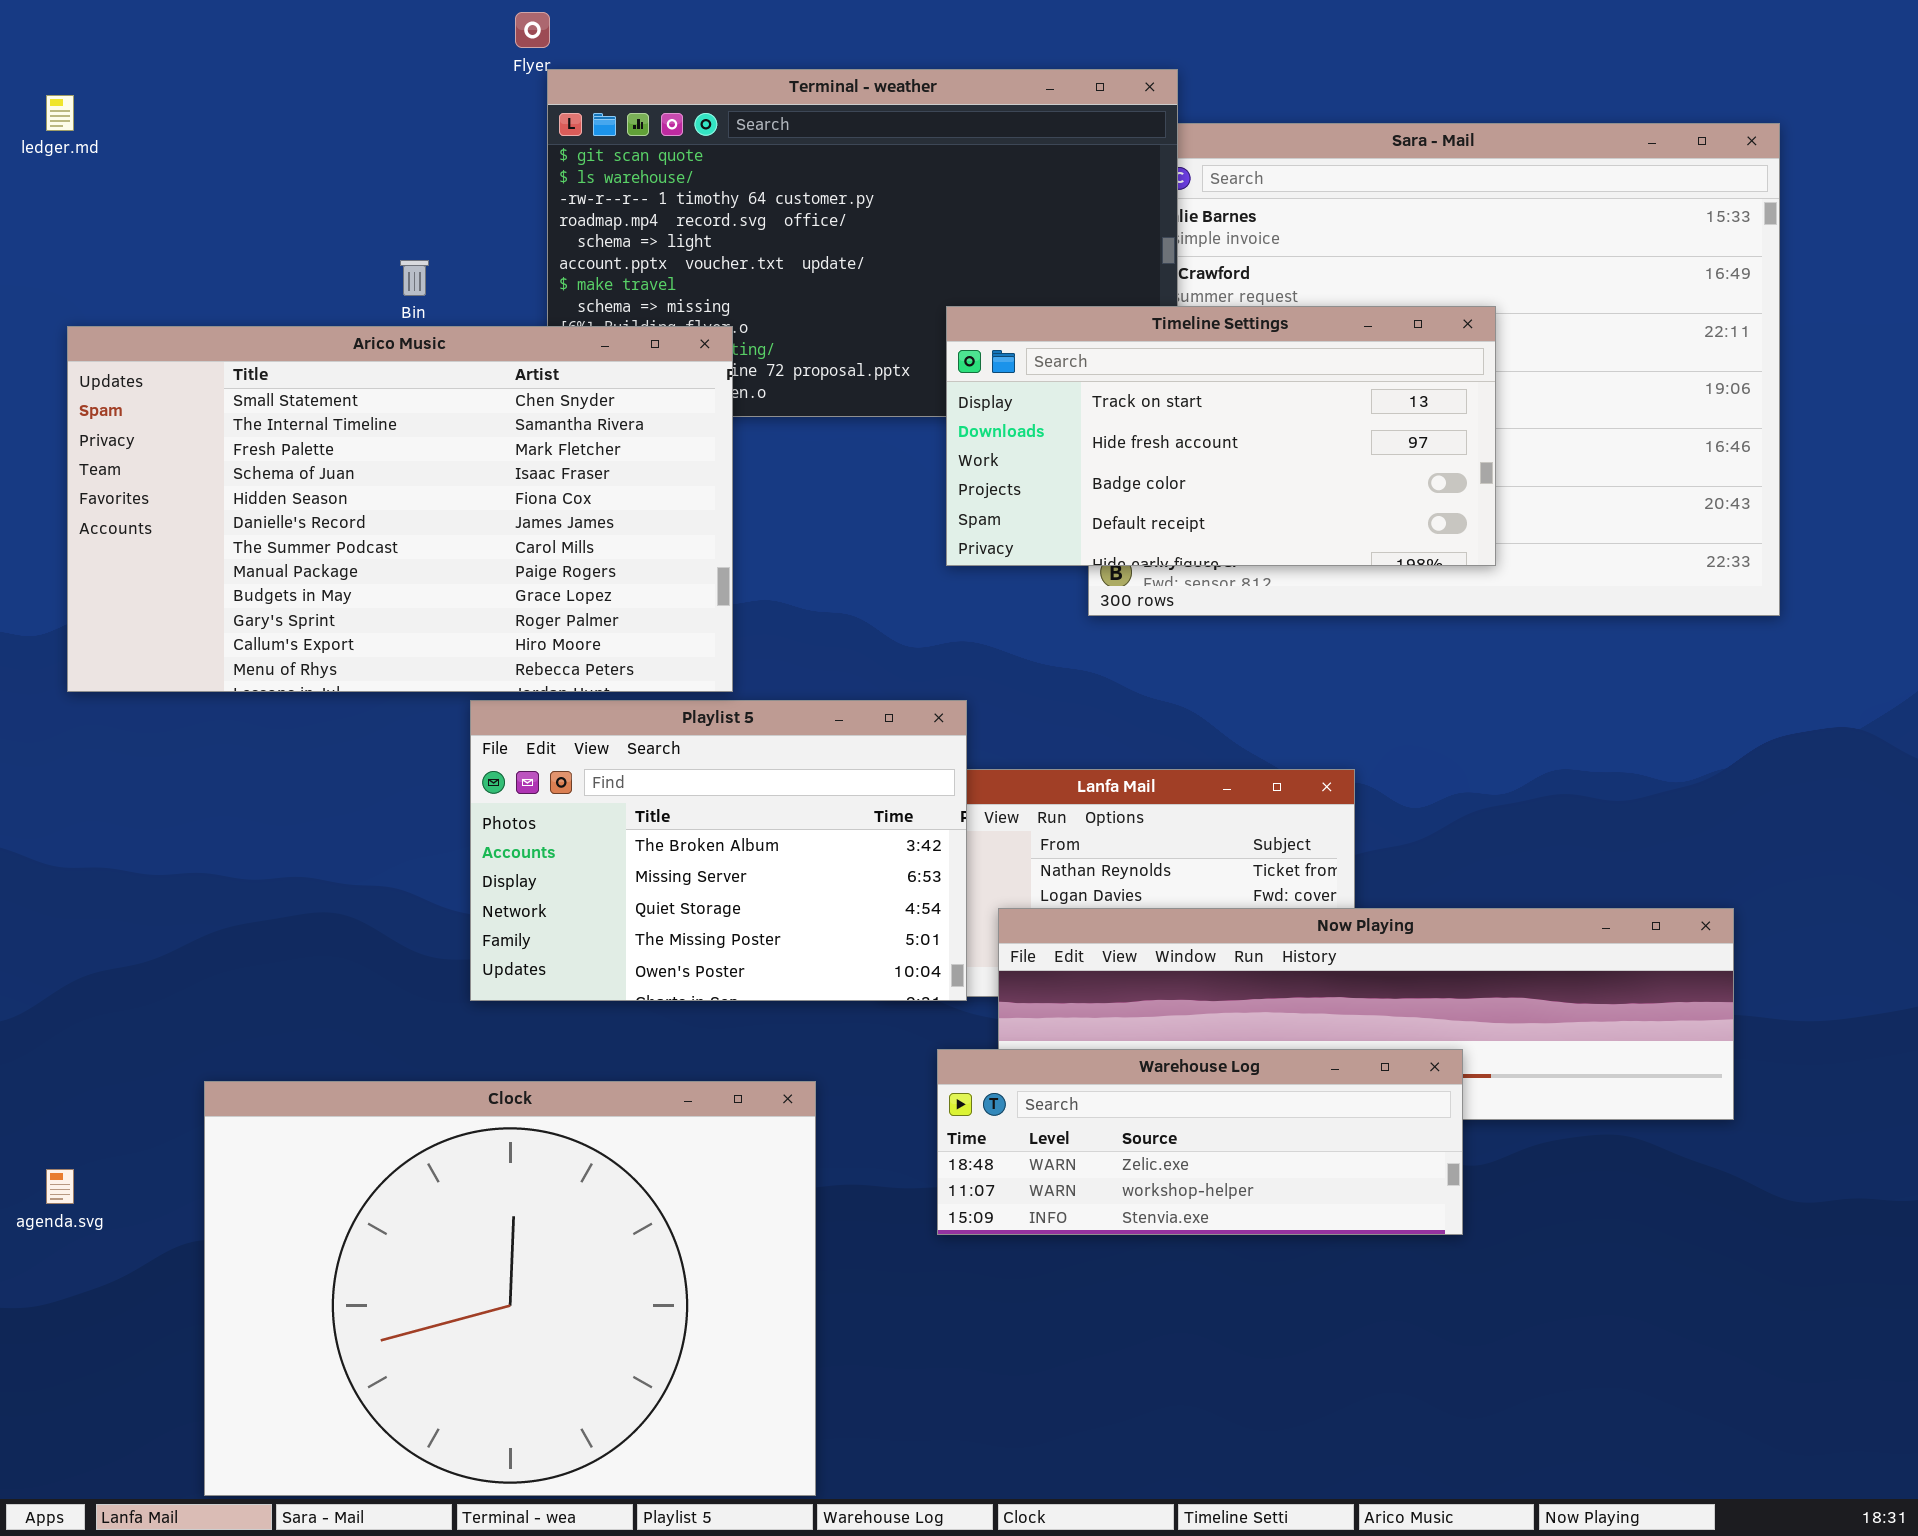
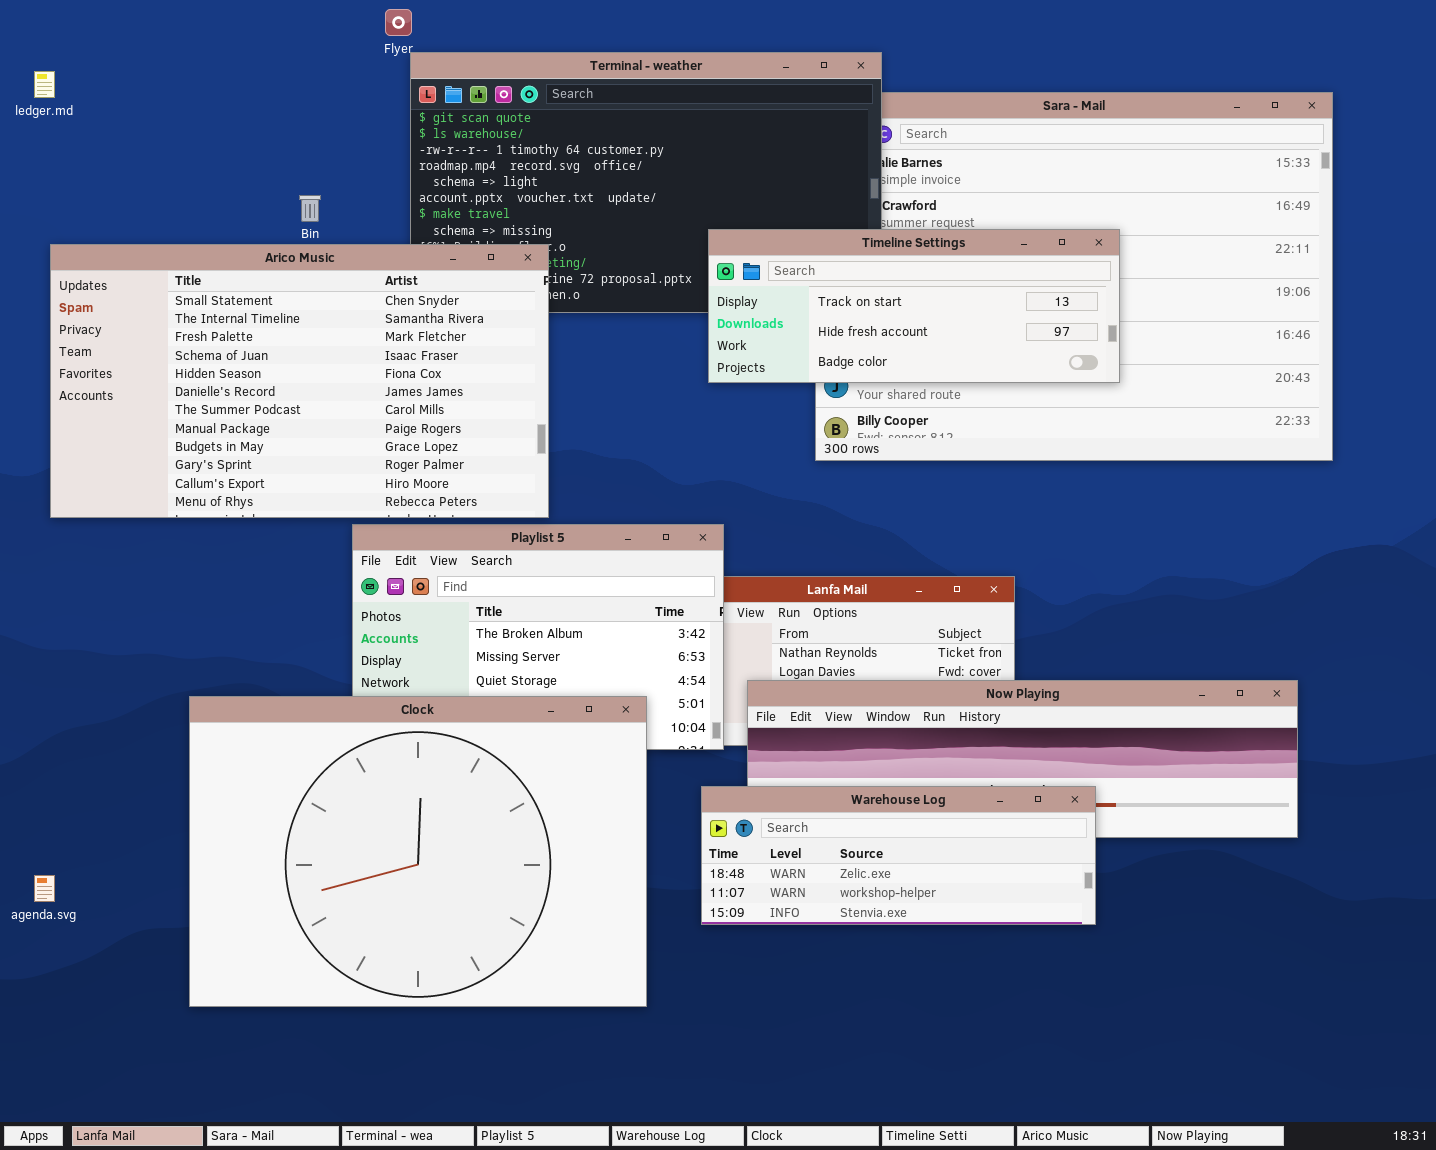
Timeline Settings: [946,306,1496,566] -> [708,229,1120,383], resized
Clock: [204,1081,816,1496] -> [189,696,647,1007], moved

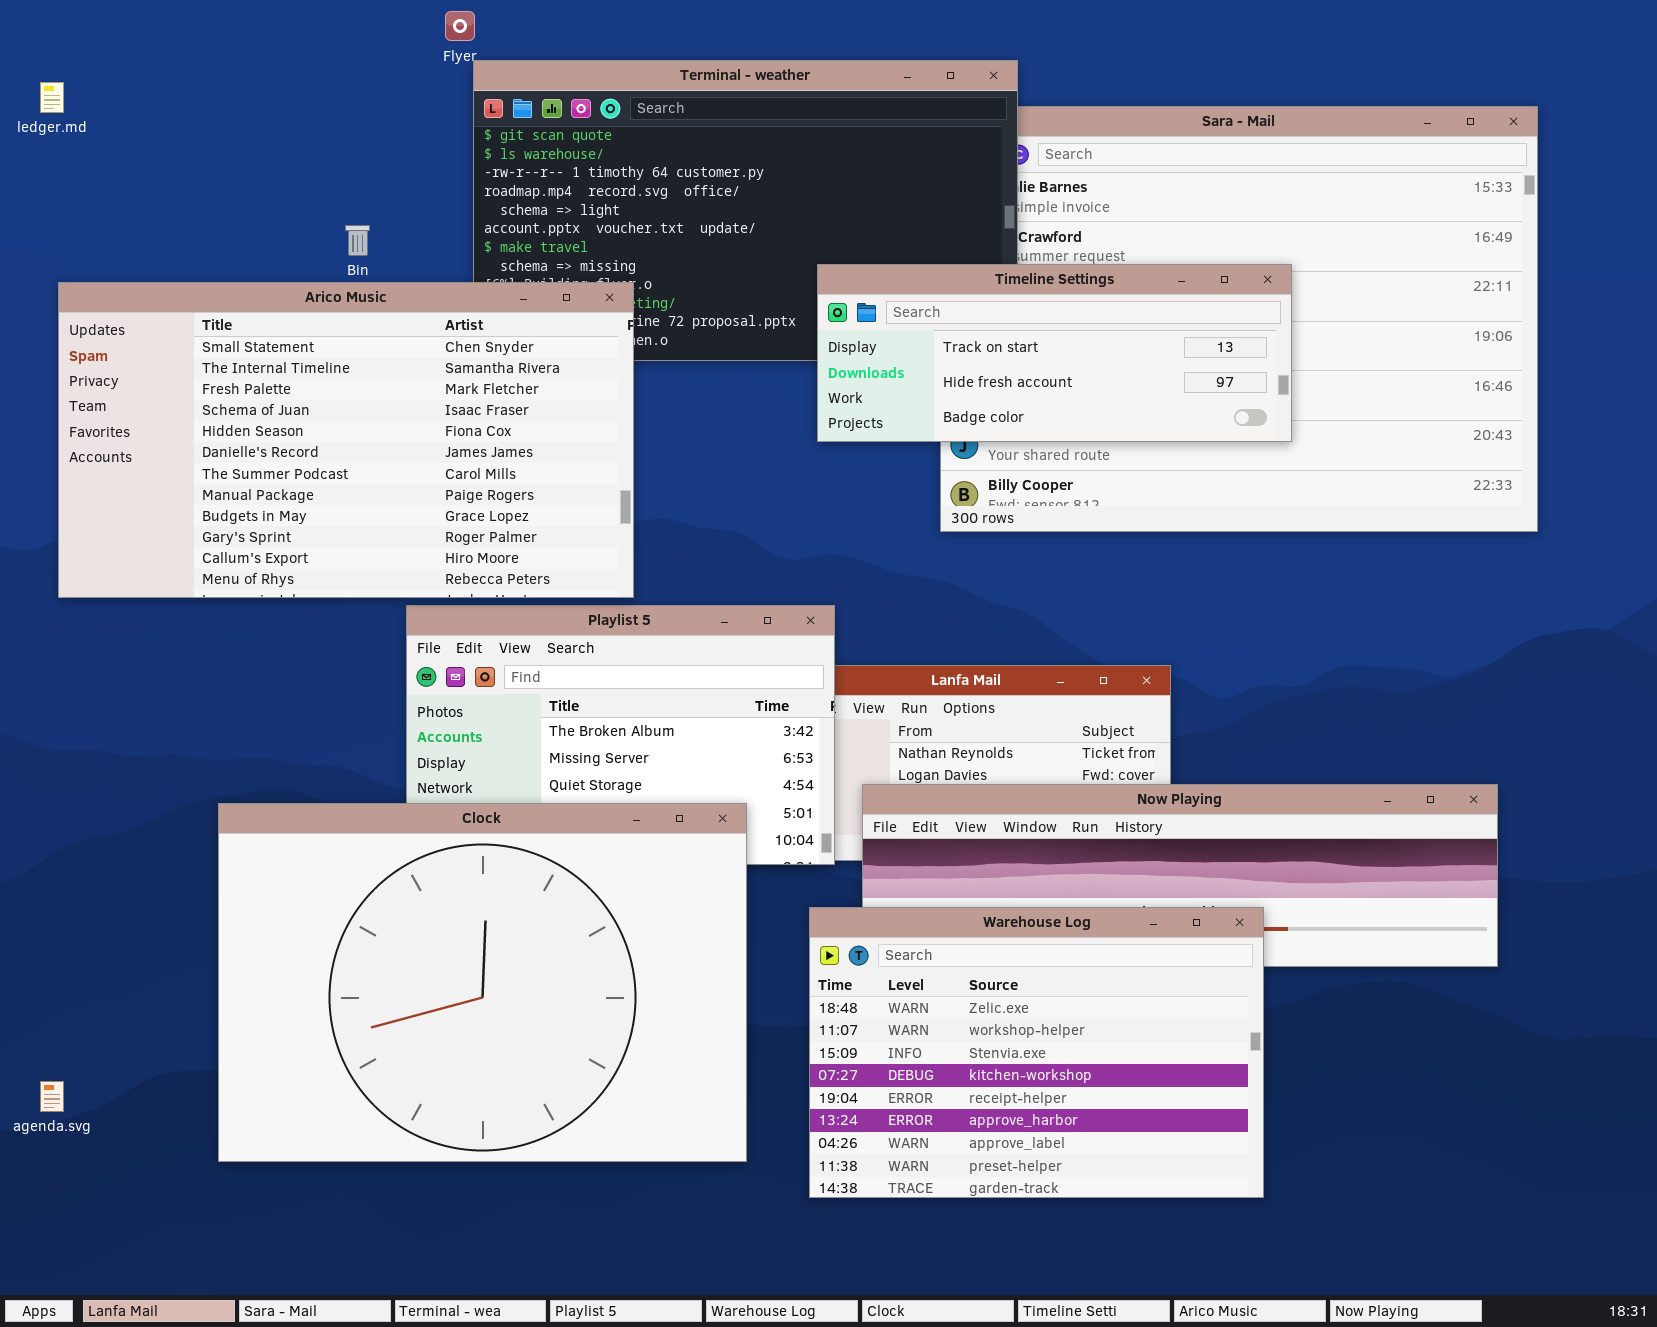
Warehouse Log: [701,786,1096,925] -> [809,907,1264,1198], resized
agenda.svg: [34,875,55,902] -> [40,1081,64,1112], moved

